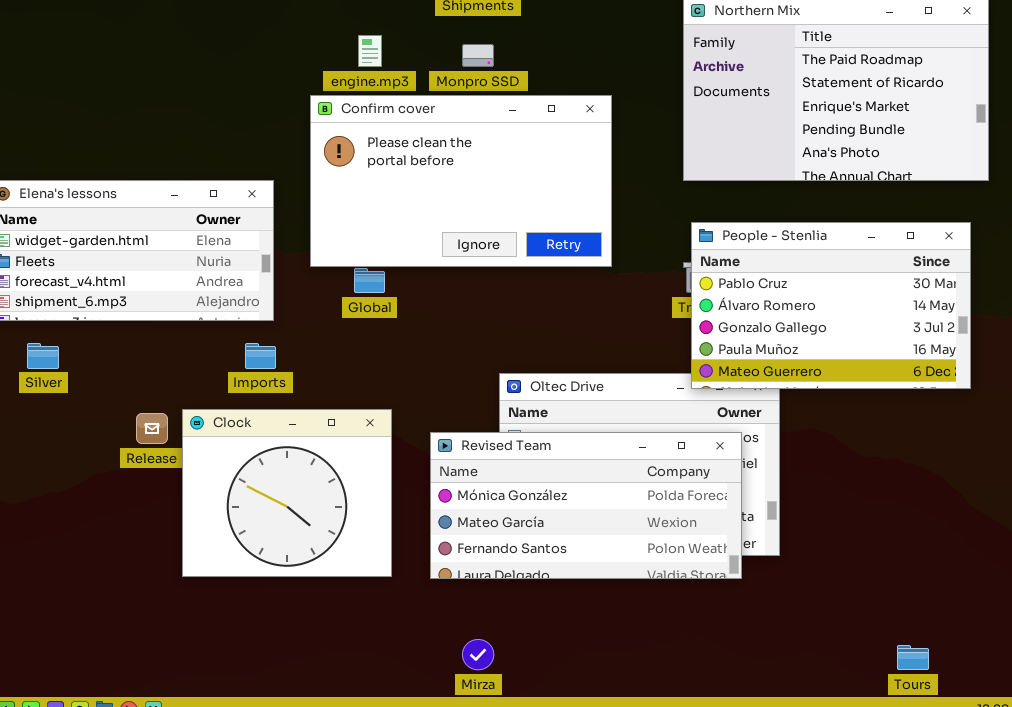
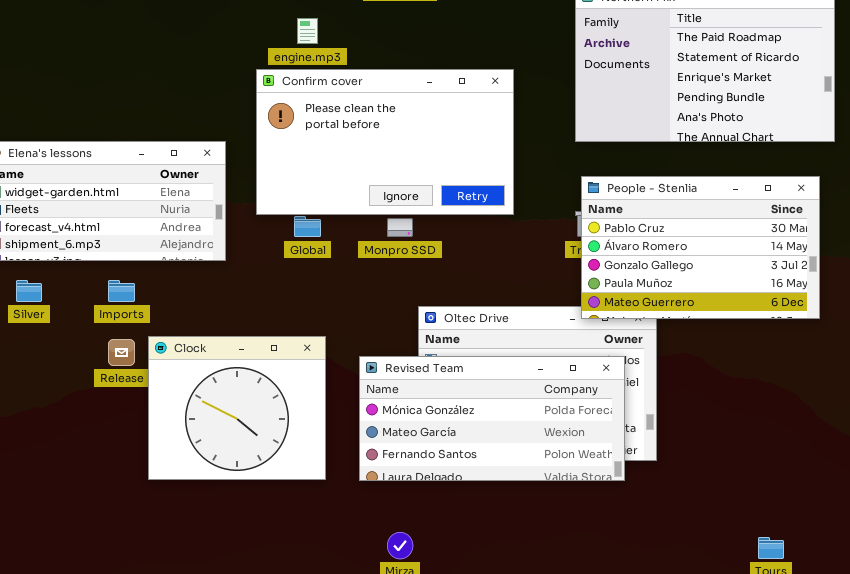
Monpro SSD: [462,44,494,67] -> [387,218,413,237], moved
Imports: [245,343,276,369] -> [108,280,135,302], moved

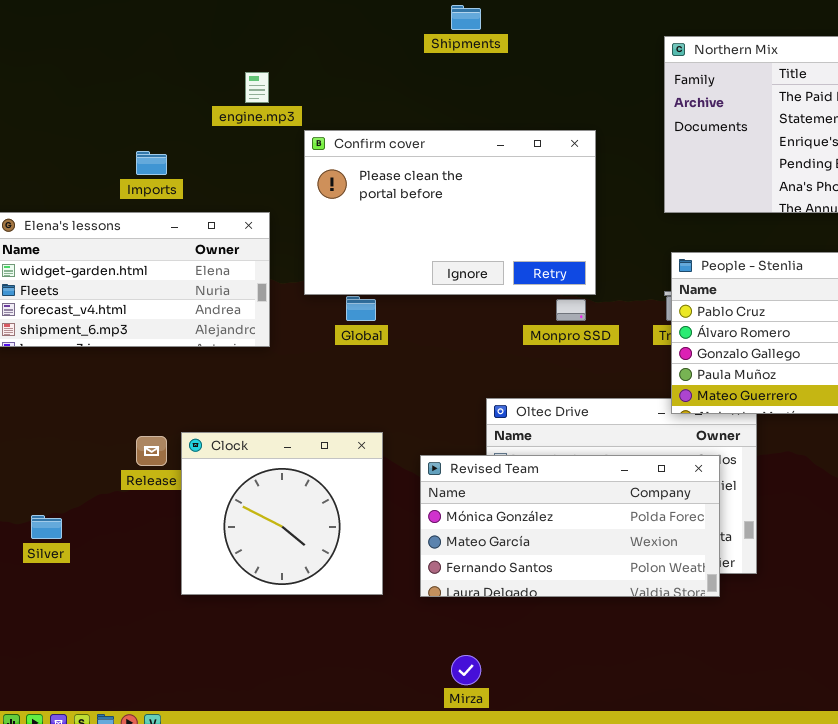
engine.mp3: [297,18,318,44] -> [245,72,269,103], moved
Monpro SSD: [387,218,413,237] -> [556,299,586,321], moved
Silver: [16,280,42,302] -> [31,515,62,539], moved
Imports: [108,280,135,302] -> [136,151,167,175], moved

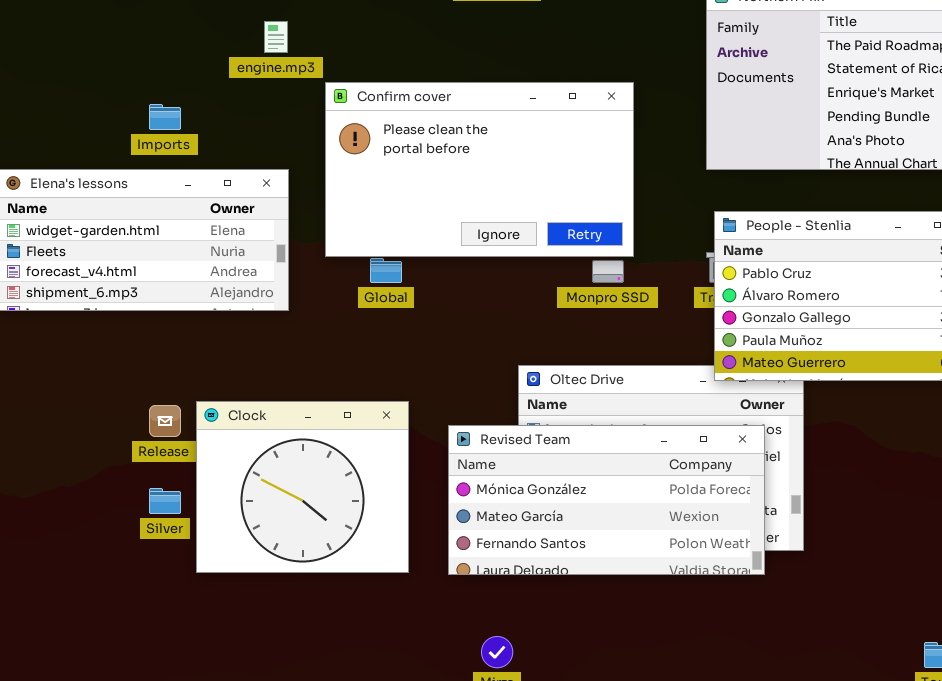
Silver: [31,515,62,539] -> [149,488,181,514], moved

